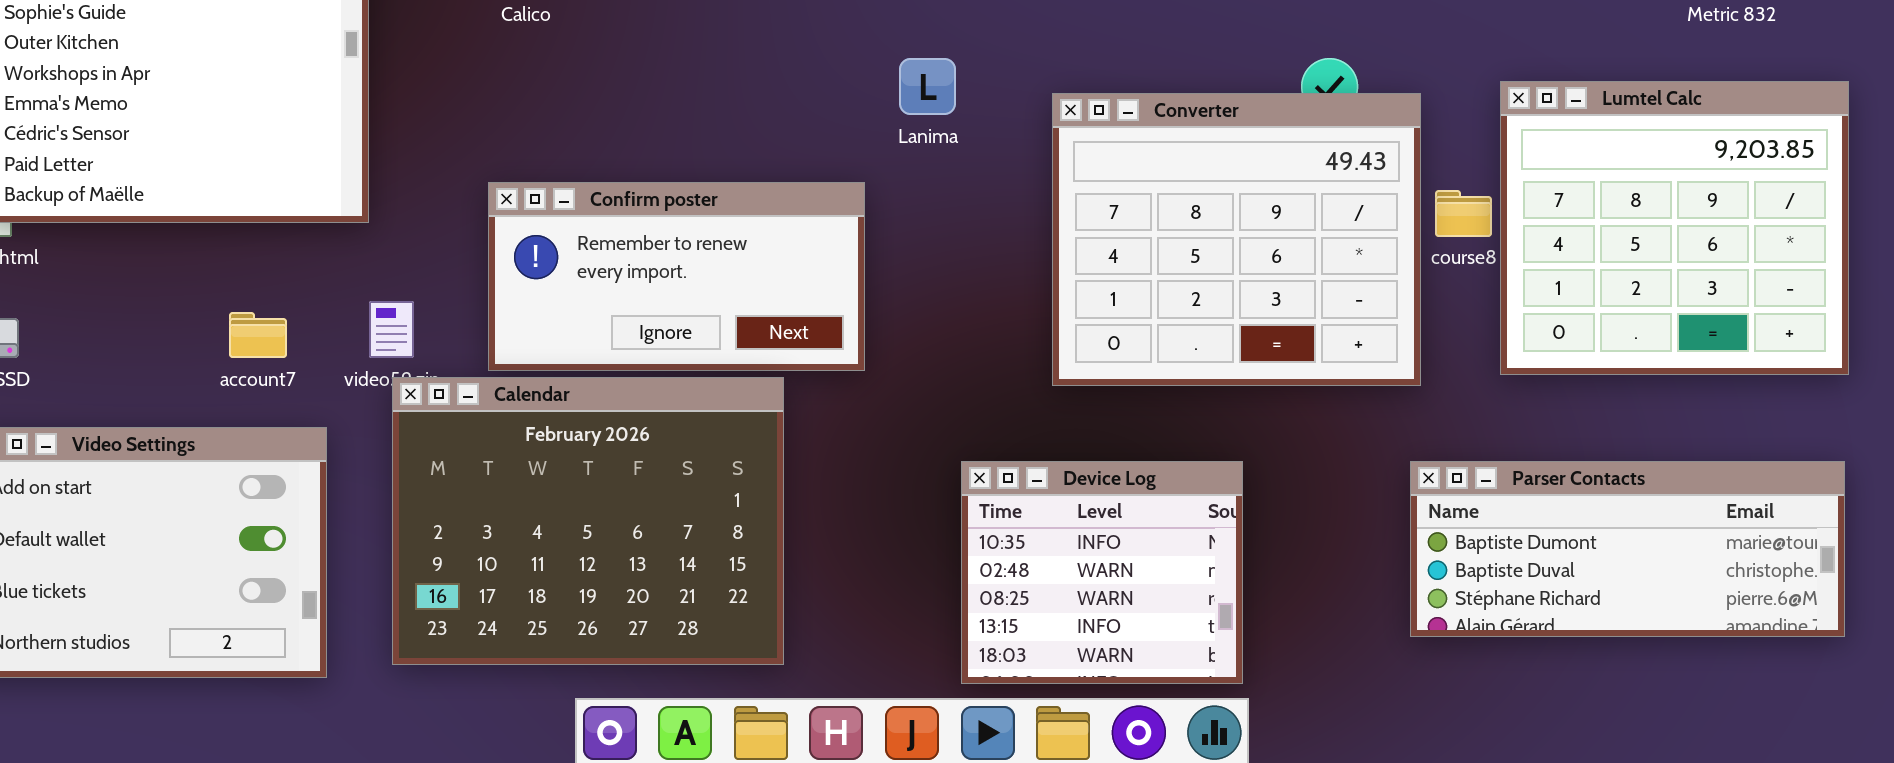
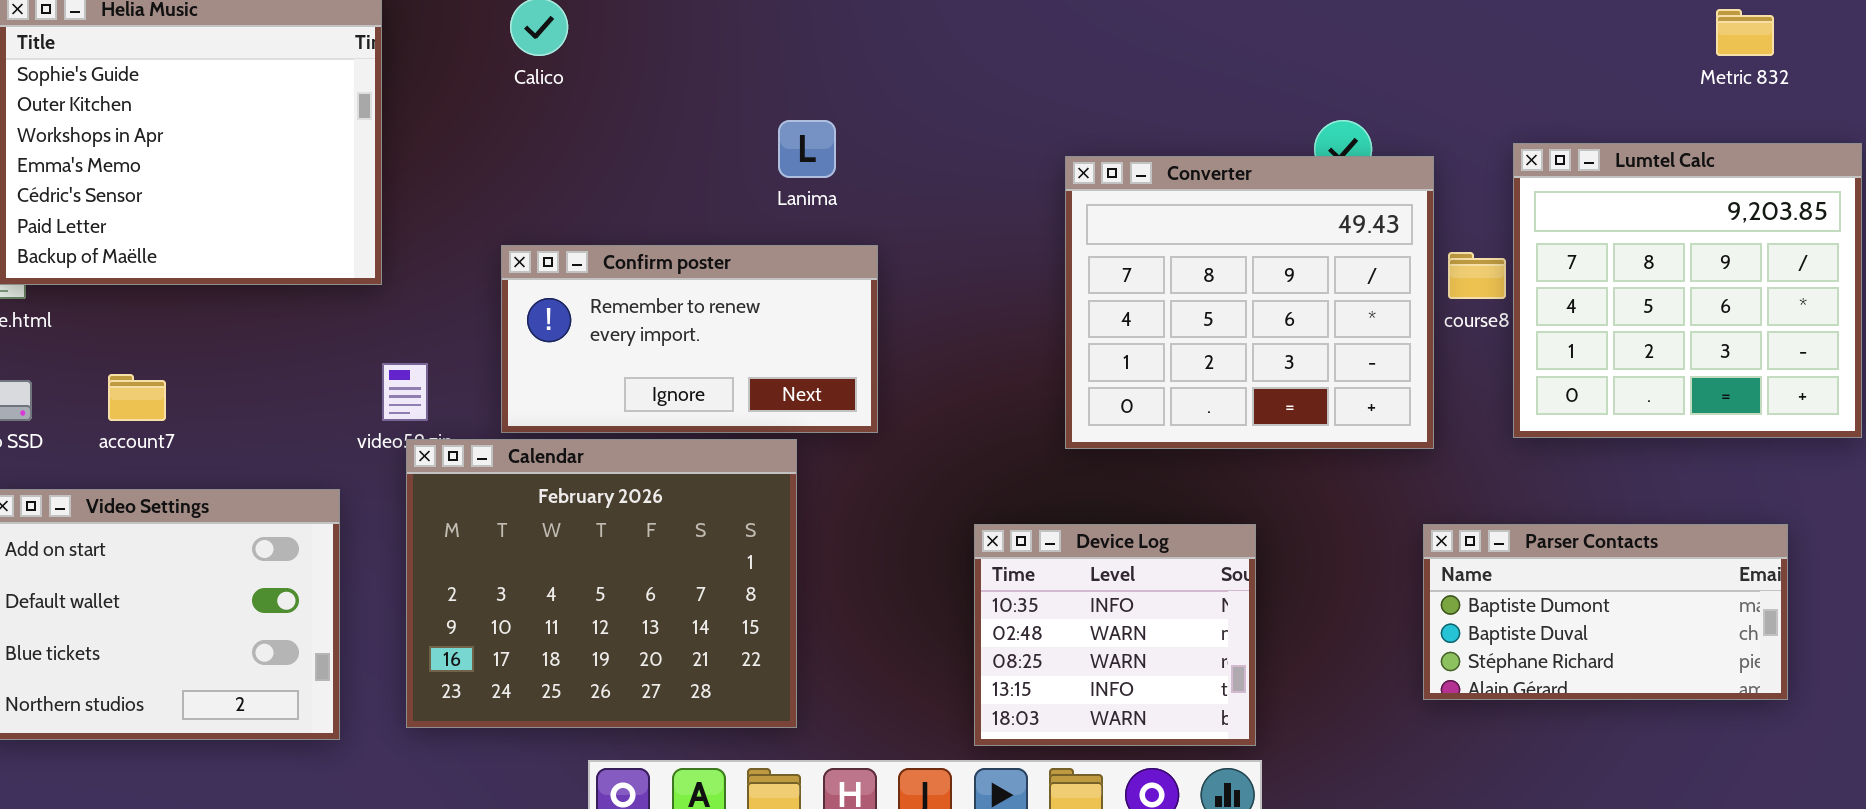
Lanima: [899,58,956,115] -> [778,120,836,178], moved
account7: [229,312,287,358] -> [108,374,166,421], moved
Parser Contacts: [1410,461,1845,637] -> [1423,524,1788,700], resized

